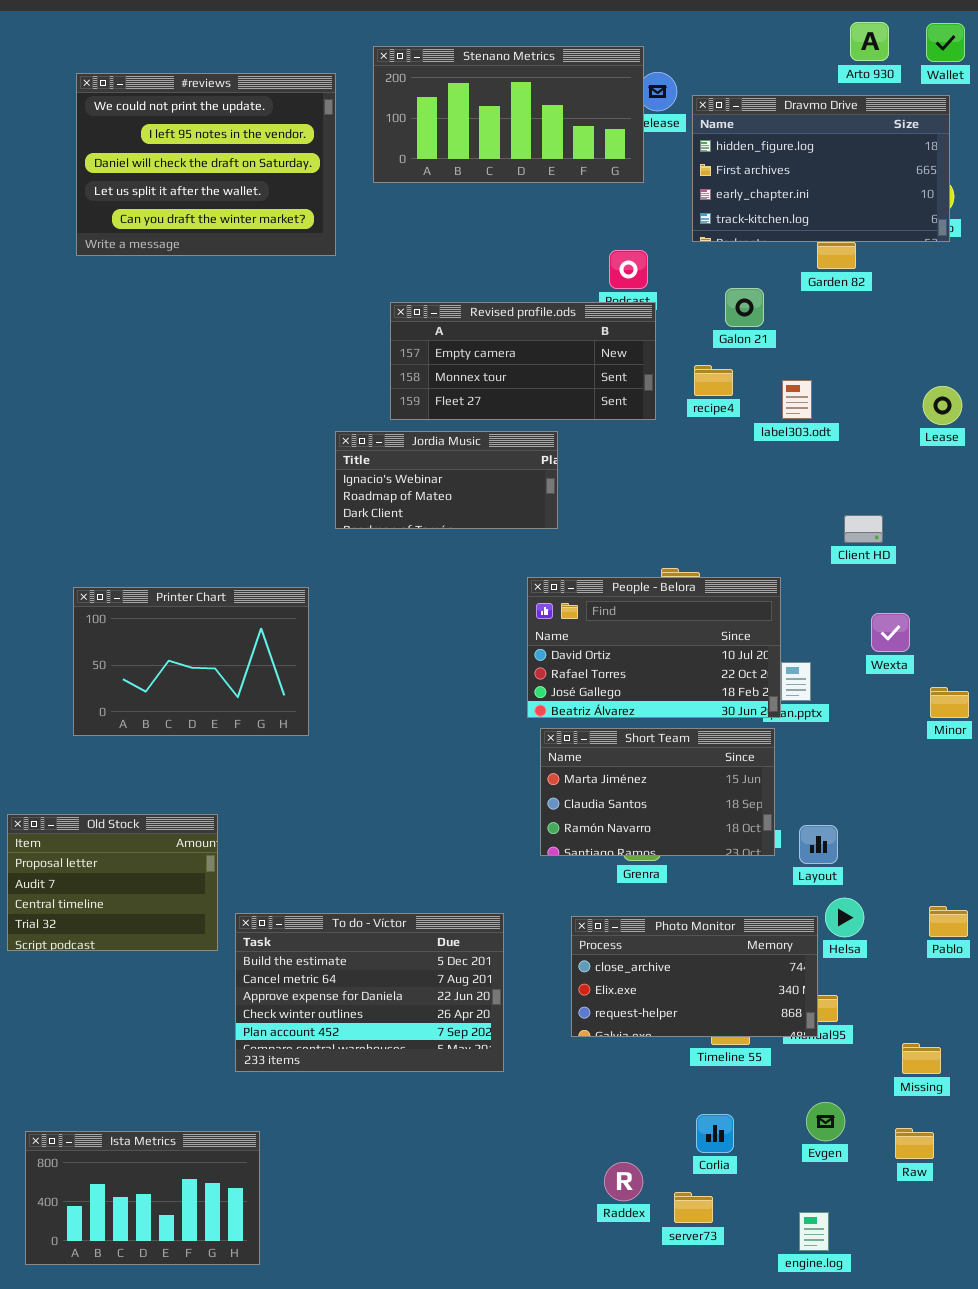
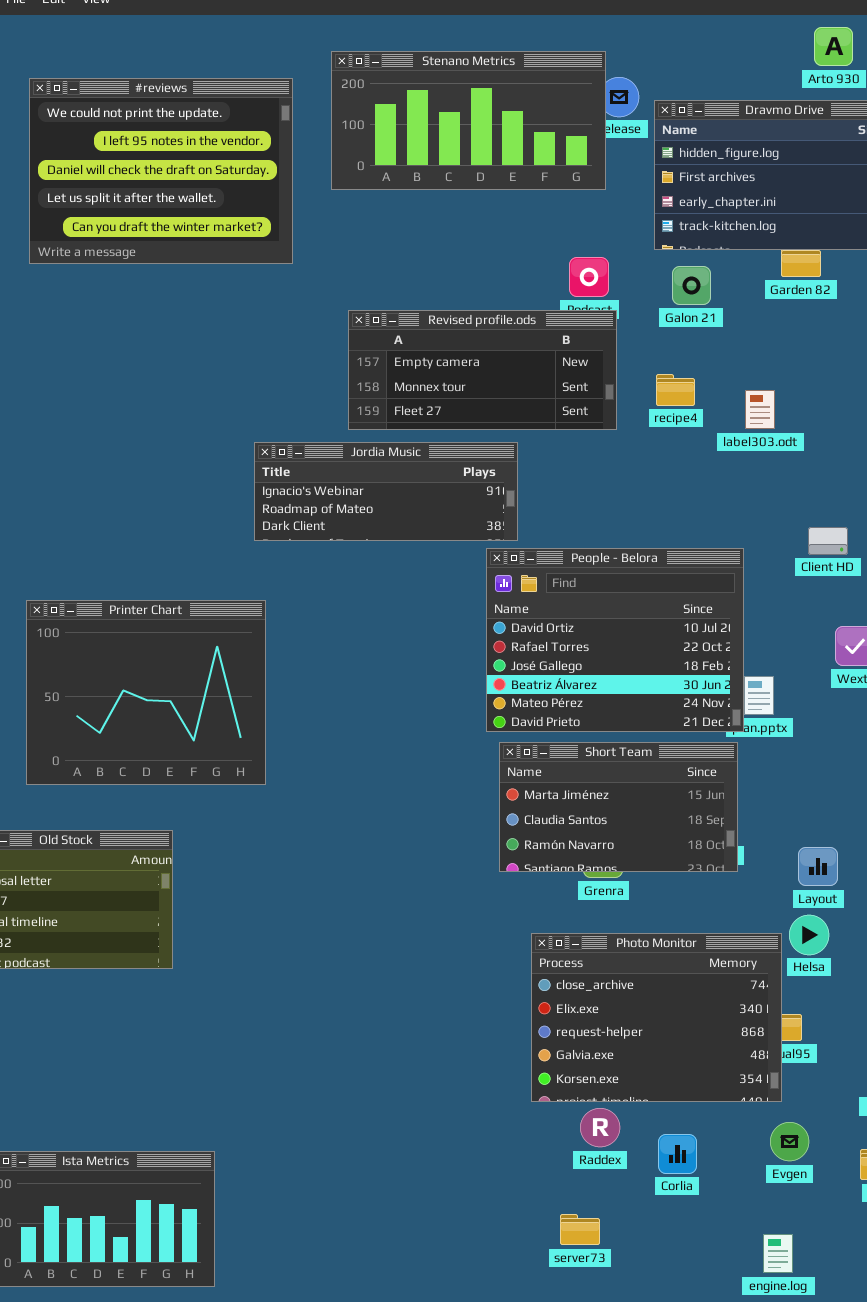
Galon 21: [725,288,764,327] -> [672,266,711,305], moved
Jordia Music: [335,431,558,529] -> [254,442,518,541], resized
People - Belora: [527,577,781,718] -> [486,548,744,732], resized
Printer Chart: [73,587,309,736] -> [26,600,266,785], resized
Layout: [799,825,838,864] -> [798,847,838,886], moved
To do - Víctor: [235,913,504,1072] -> none, closed
Photo Monitor: [571,916,818,1037] -> [531,933,782,1102], resized
Raddex: [604,1162,643,1201] -> [580,1108,620,1147], moved
server73: [674,1192,713,1223] -> [560,1214,600,1245], moved

